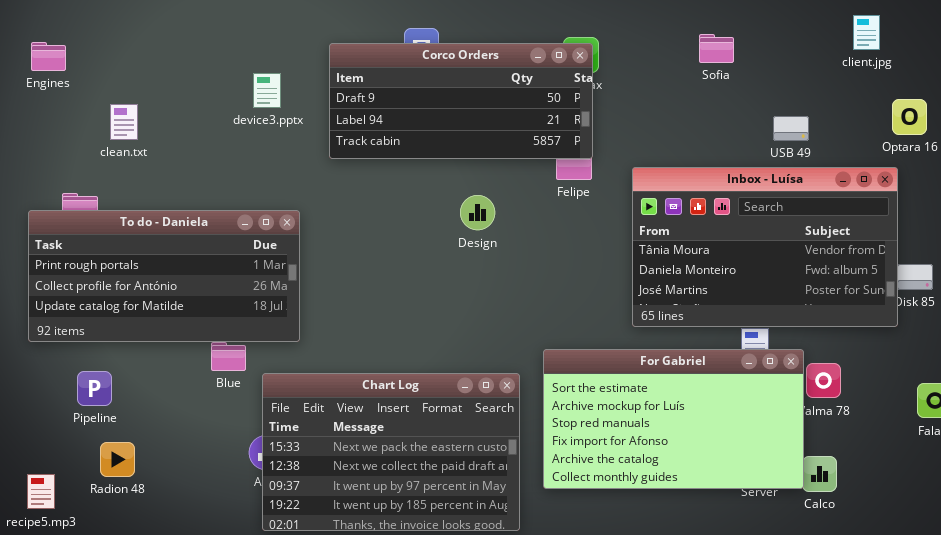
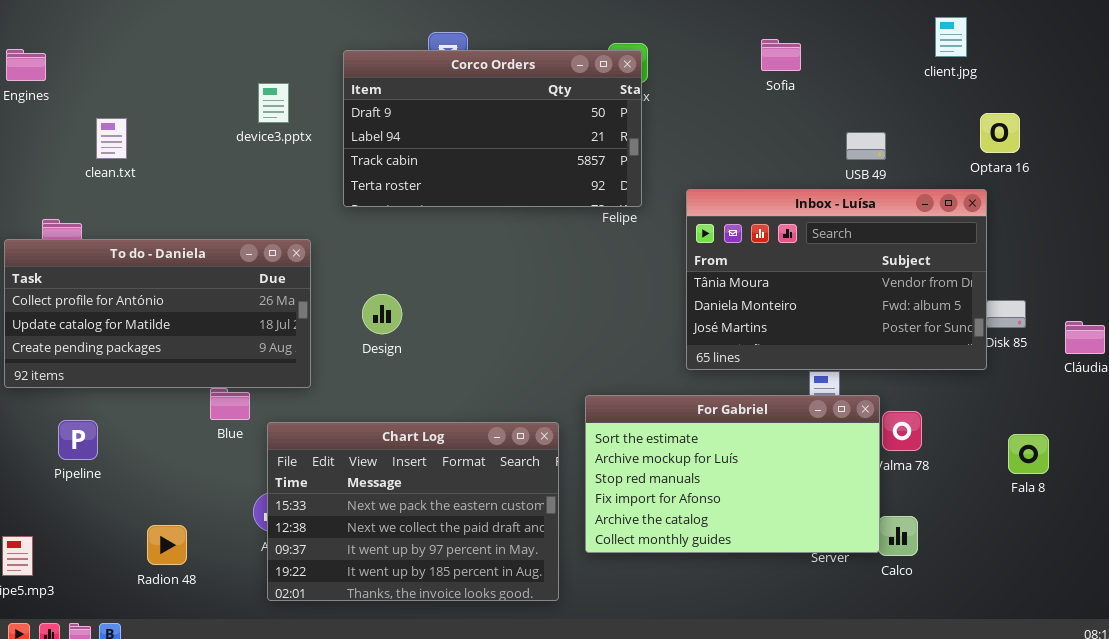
Corco Orders: [329,43,593,159] -> [343,50,642,207], resized
Design: [460,195,495,230] -> [362,294,402,334], moved
To do - Daniela: [28,210,300,342] -> [4,239,311,388], scrolled down 1 row
Radion 48: [100,442,135,477] -> [147,525,187,565], moved

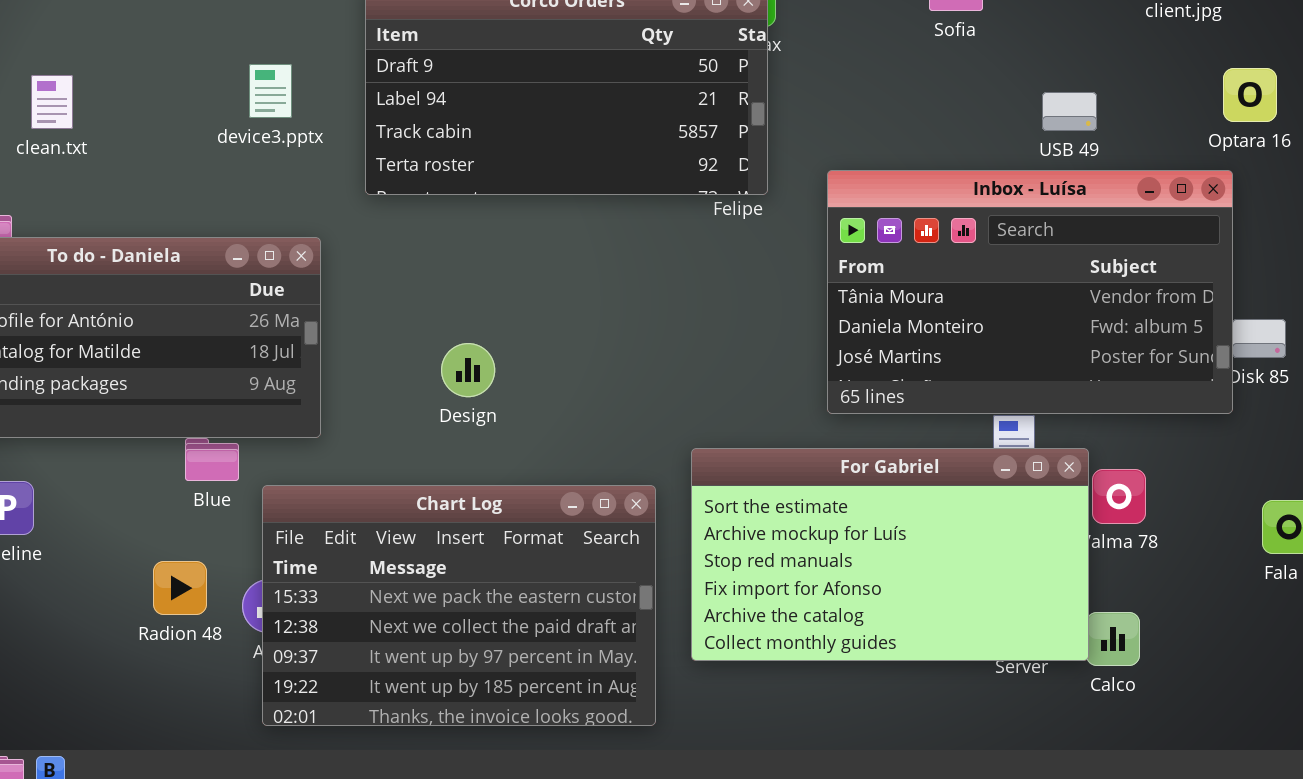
device3.pptx: [258,83,289,123] -> [249,64,292,118], moved
Design: [362,294,402,334] -> [441,343,495,397], moved
Radion 48: [147,525,187,565] -> [153,561,207,615], moved

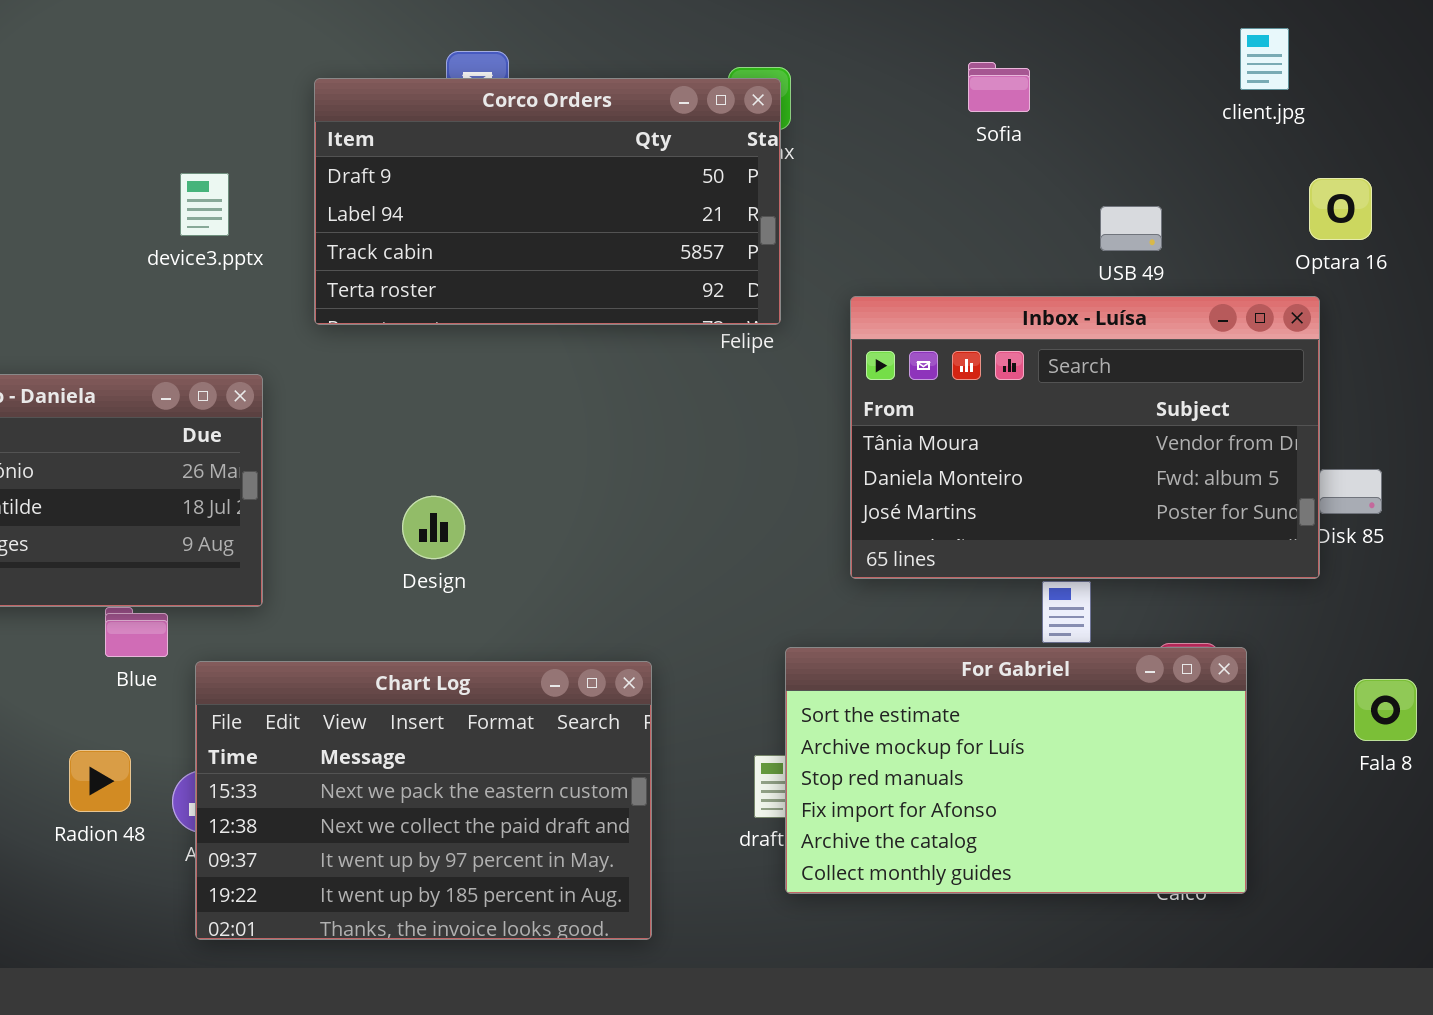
For Gabriel: [691,448,1089,661] -> [785,647,1247,894], moved

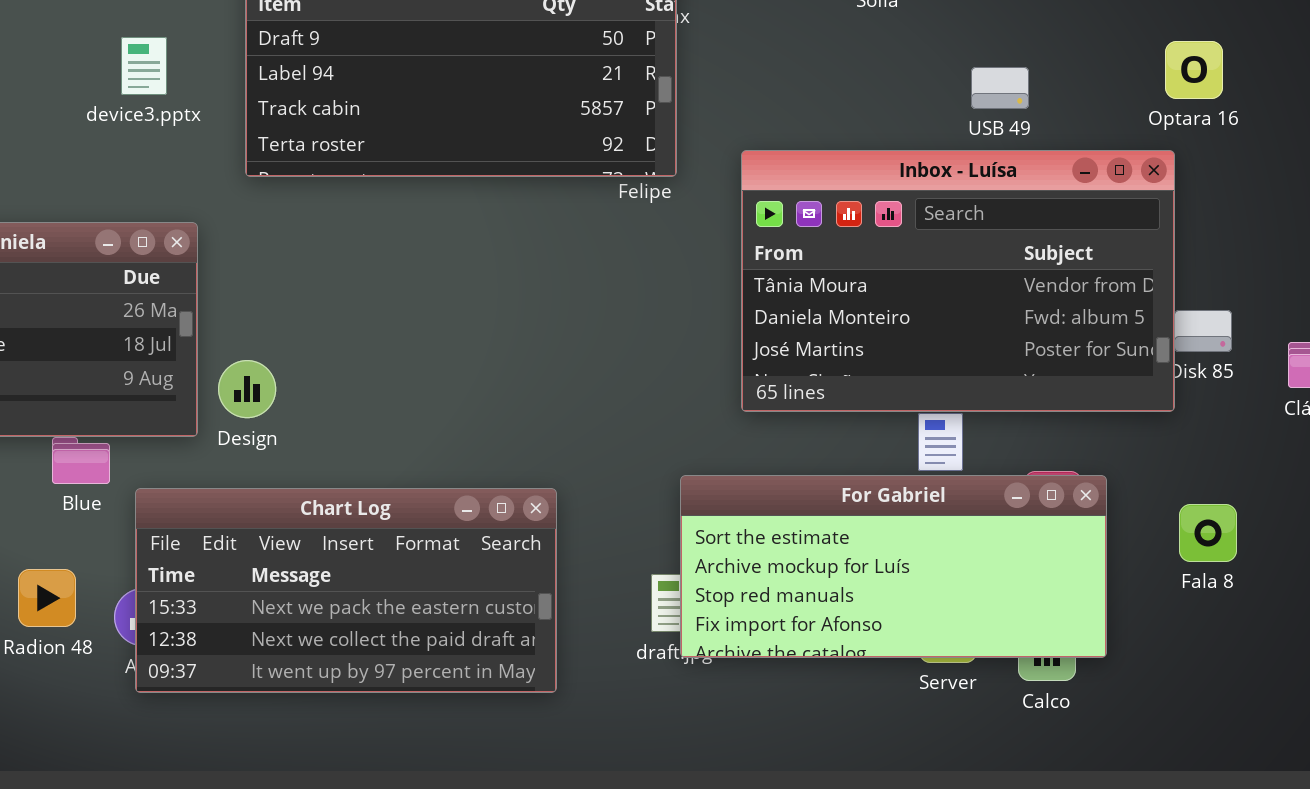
Design: [402,496,465,559] -> [218,360,276,418], moved
For Gabriel: [785,647,1247,894] -> [680,475,1107,658], resized
Chart Log: [195,661,652,940] -> [135,488,557,693], resized
Fala 8: [1354,679,1417,741] -> [1179,504,1237,562], moved

